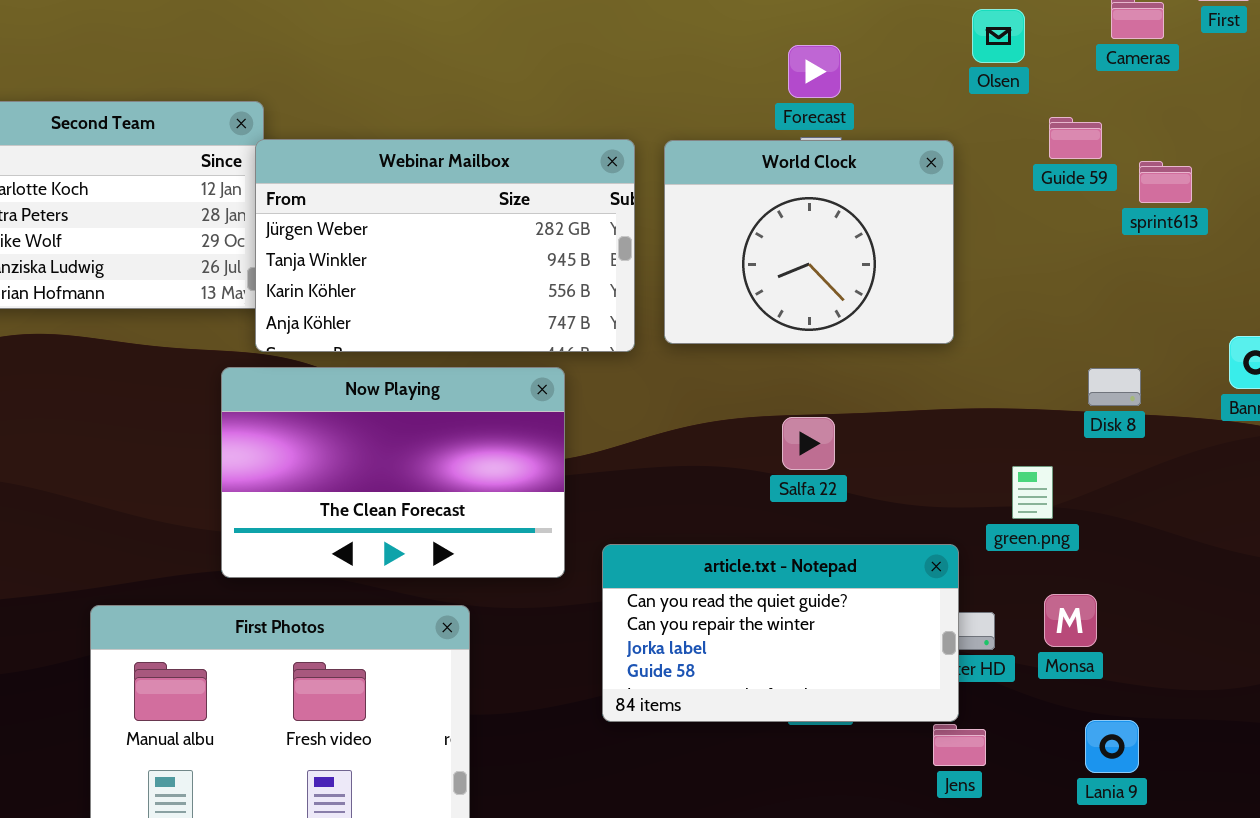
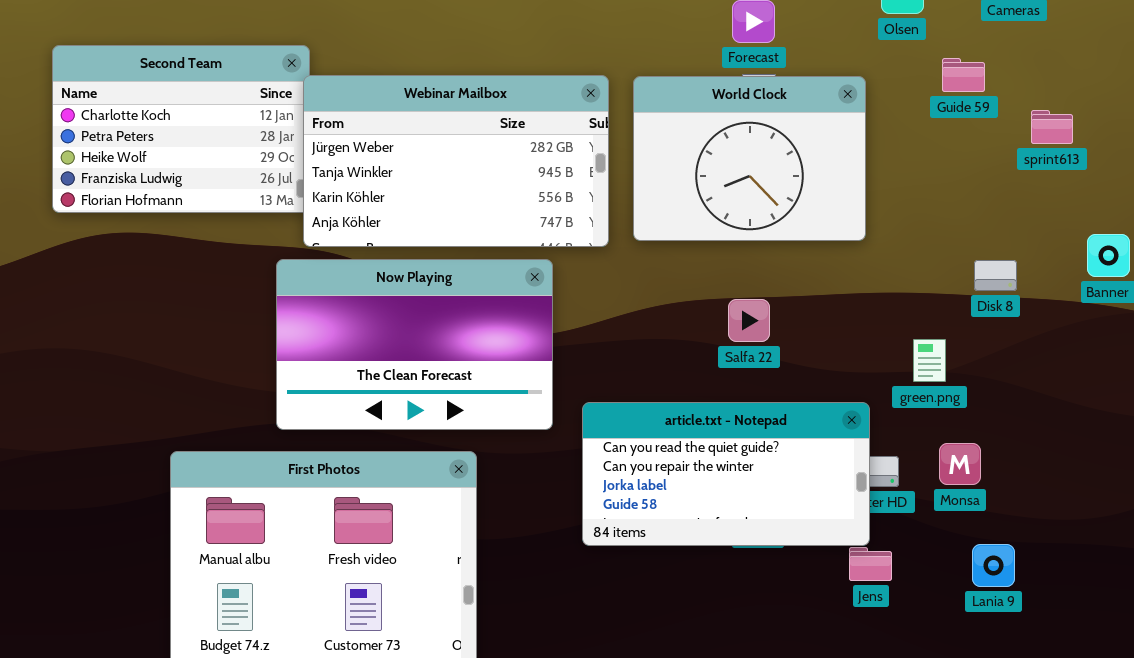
sprint613: [1139,161,1192,203] -> [1031,110,1073,144], moved

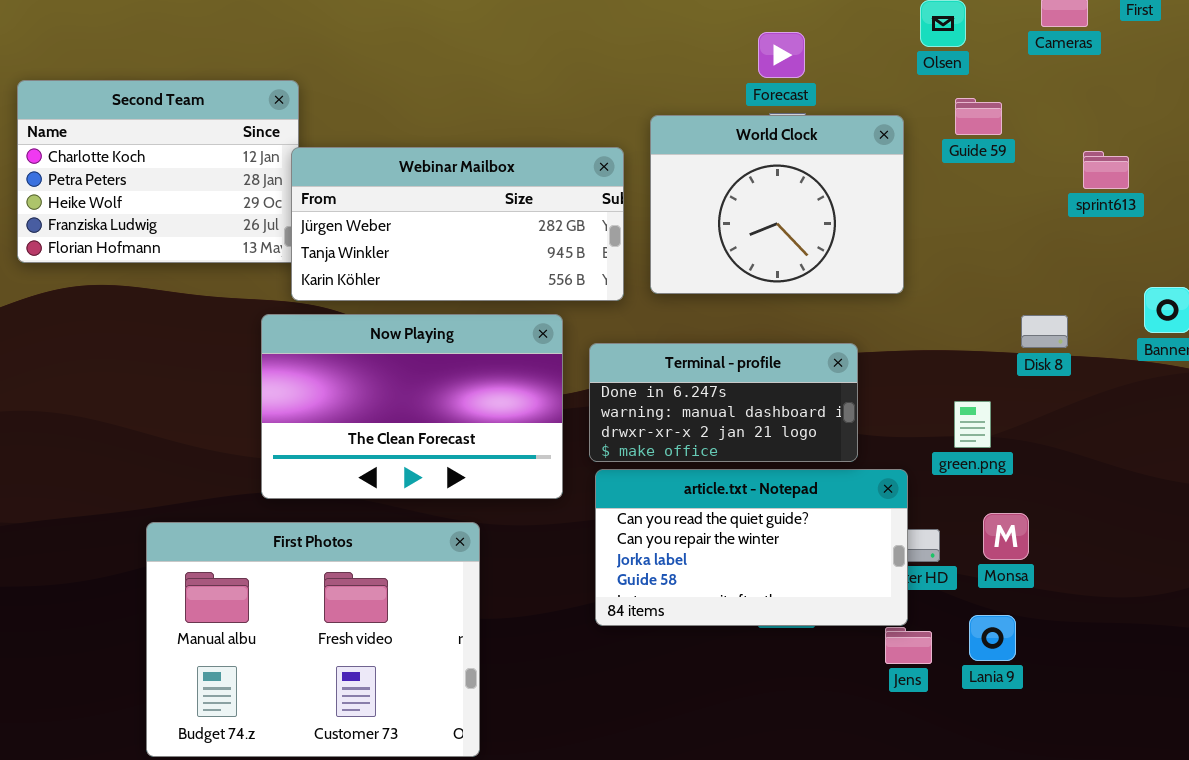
Guide 59: [942,58,985,92] -> [955,98,1002,135], moved
Webinar Mailbox: [303,75,609,247] -> [291,147,624,301], resized
Terminal - profile: none -> [589,343,858,462], opened
Lania 9: [972,544,1015,587] -> [969,615,1016,661], moved

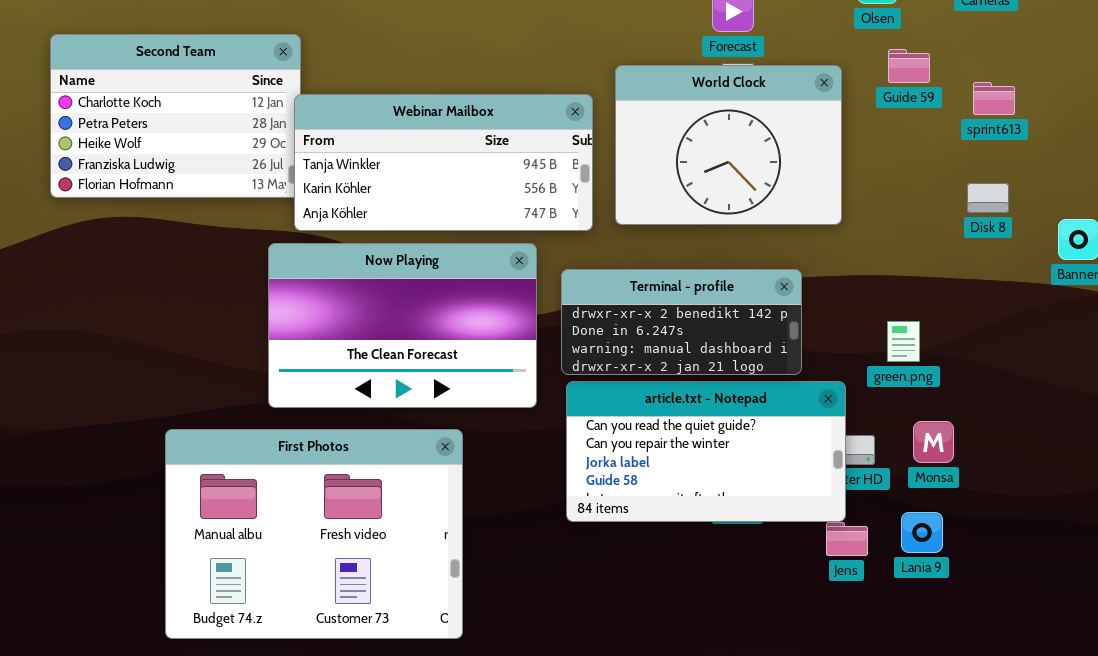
Webinar Mailbox: [291,147,624,301] -> [294,94,593,231], scrolled down 1 row
sprint613: [1083,151,1129,189] -> [973,82,1015,115], moved
Disk 8: [1021,315,1068,348] -> [967,183,1009,213], moved
Terminal - profile: [589,343,858,462] -> [561,269,802,375], scrolled up 1 row

